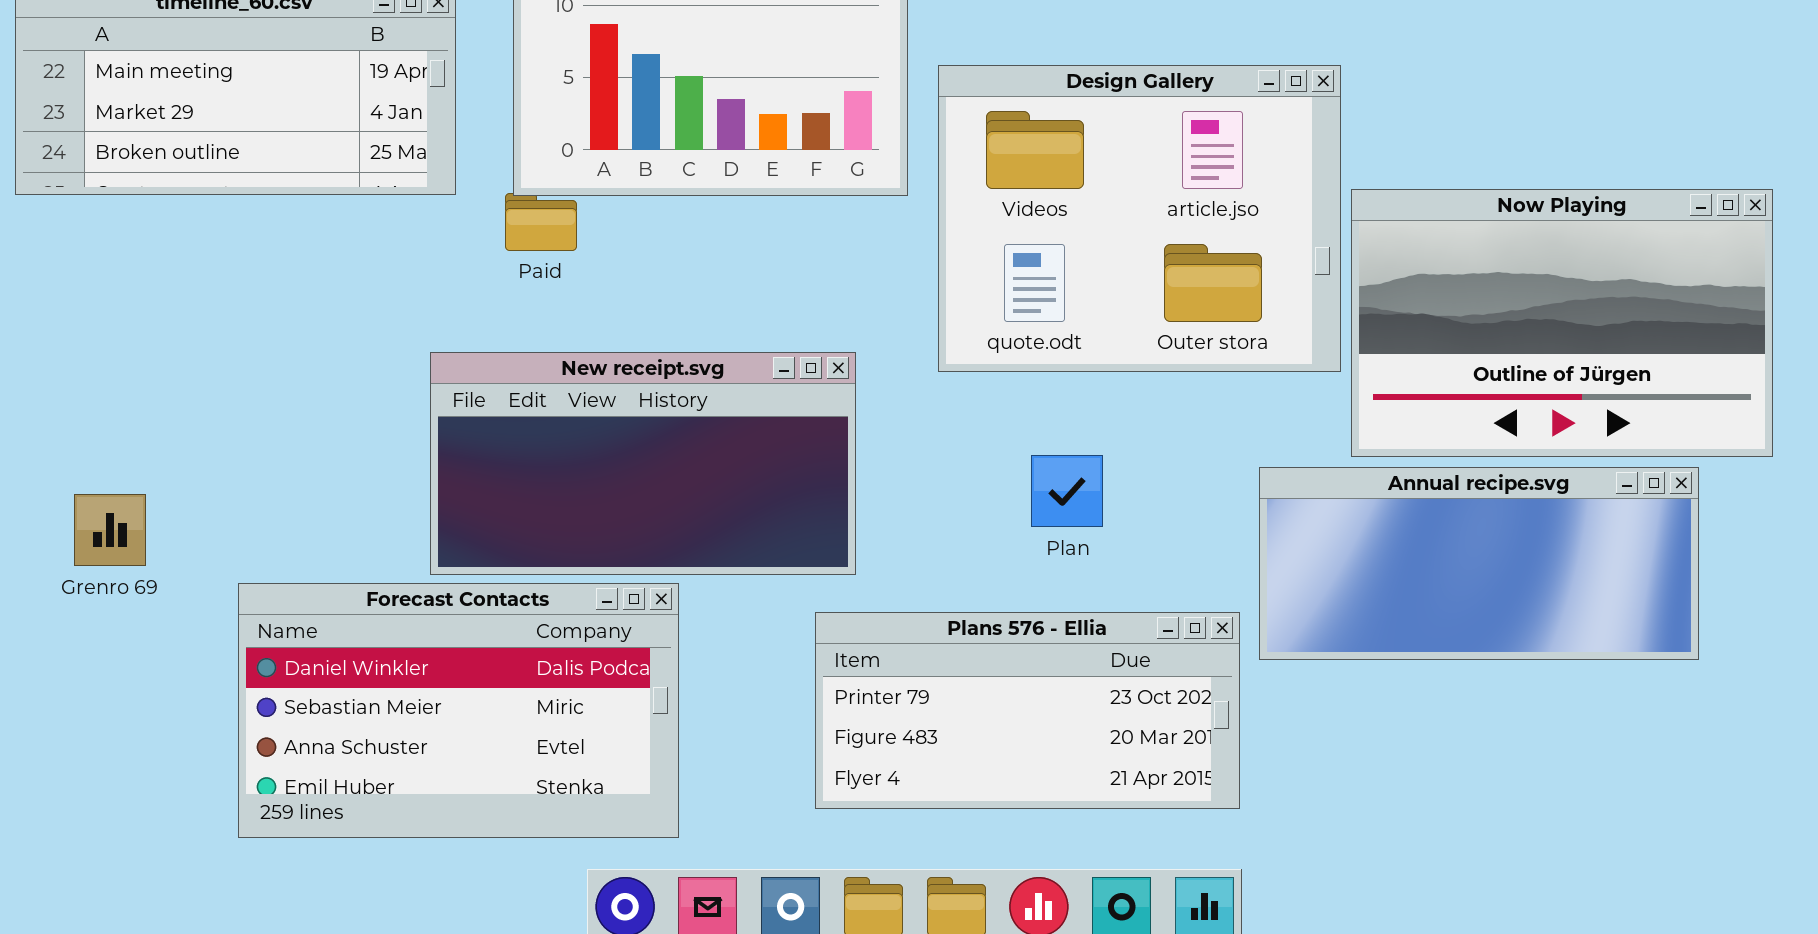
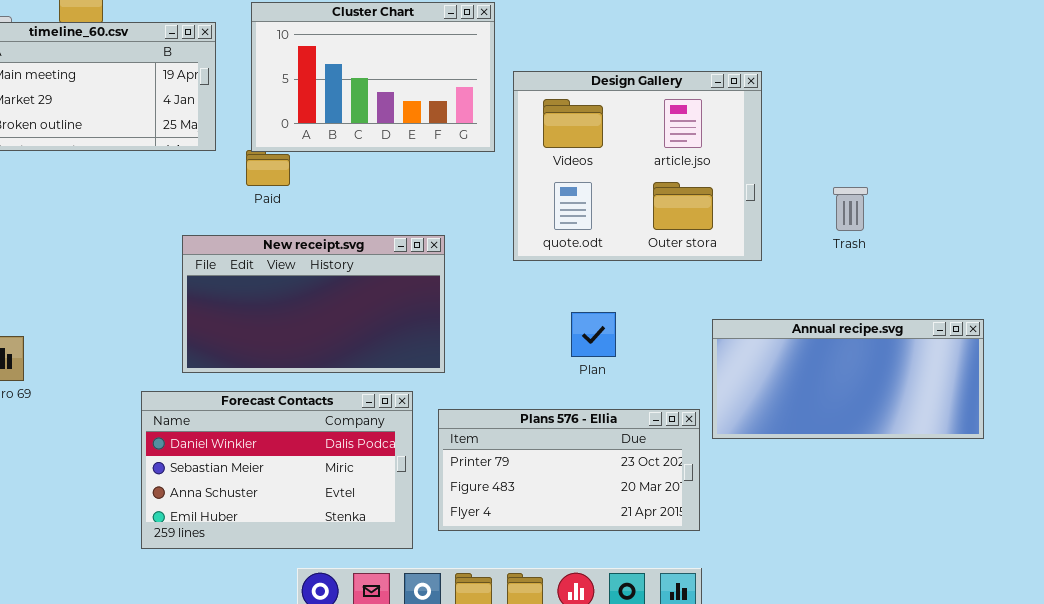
Now Playing: [1351,189,1773,457] -> none, closed
New receipt.svg: [430,352,856,575] -> [182,235,445,373], moved
Forecast Contacts: [238,583,679,838] -> [141,391,413,549], moved

